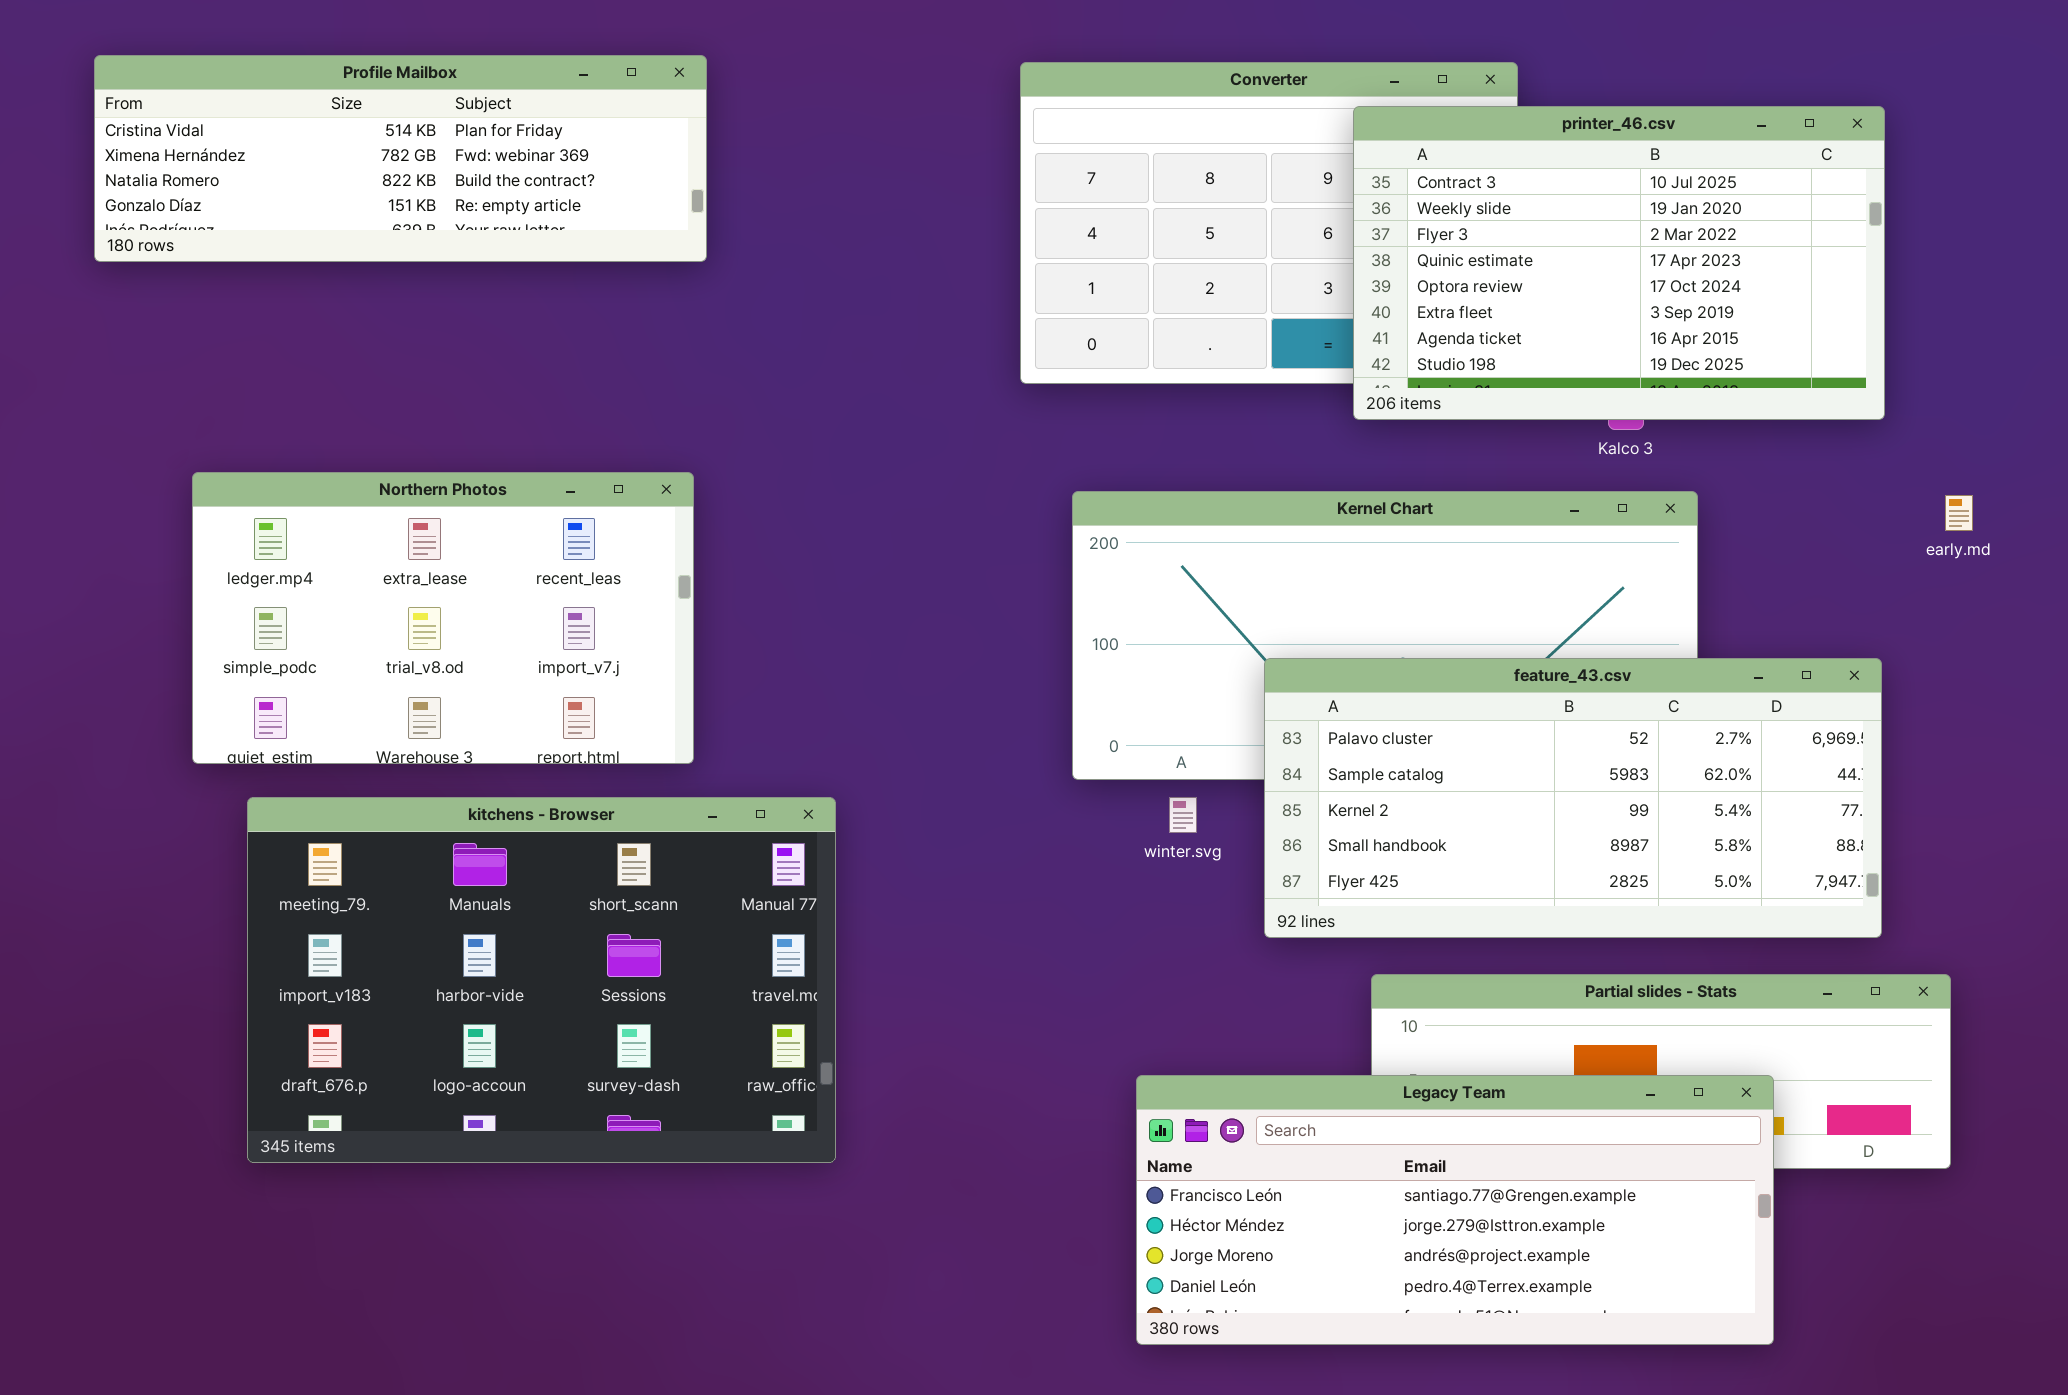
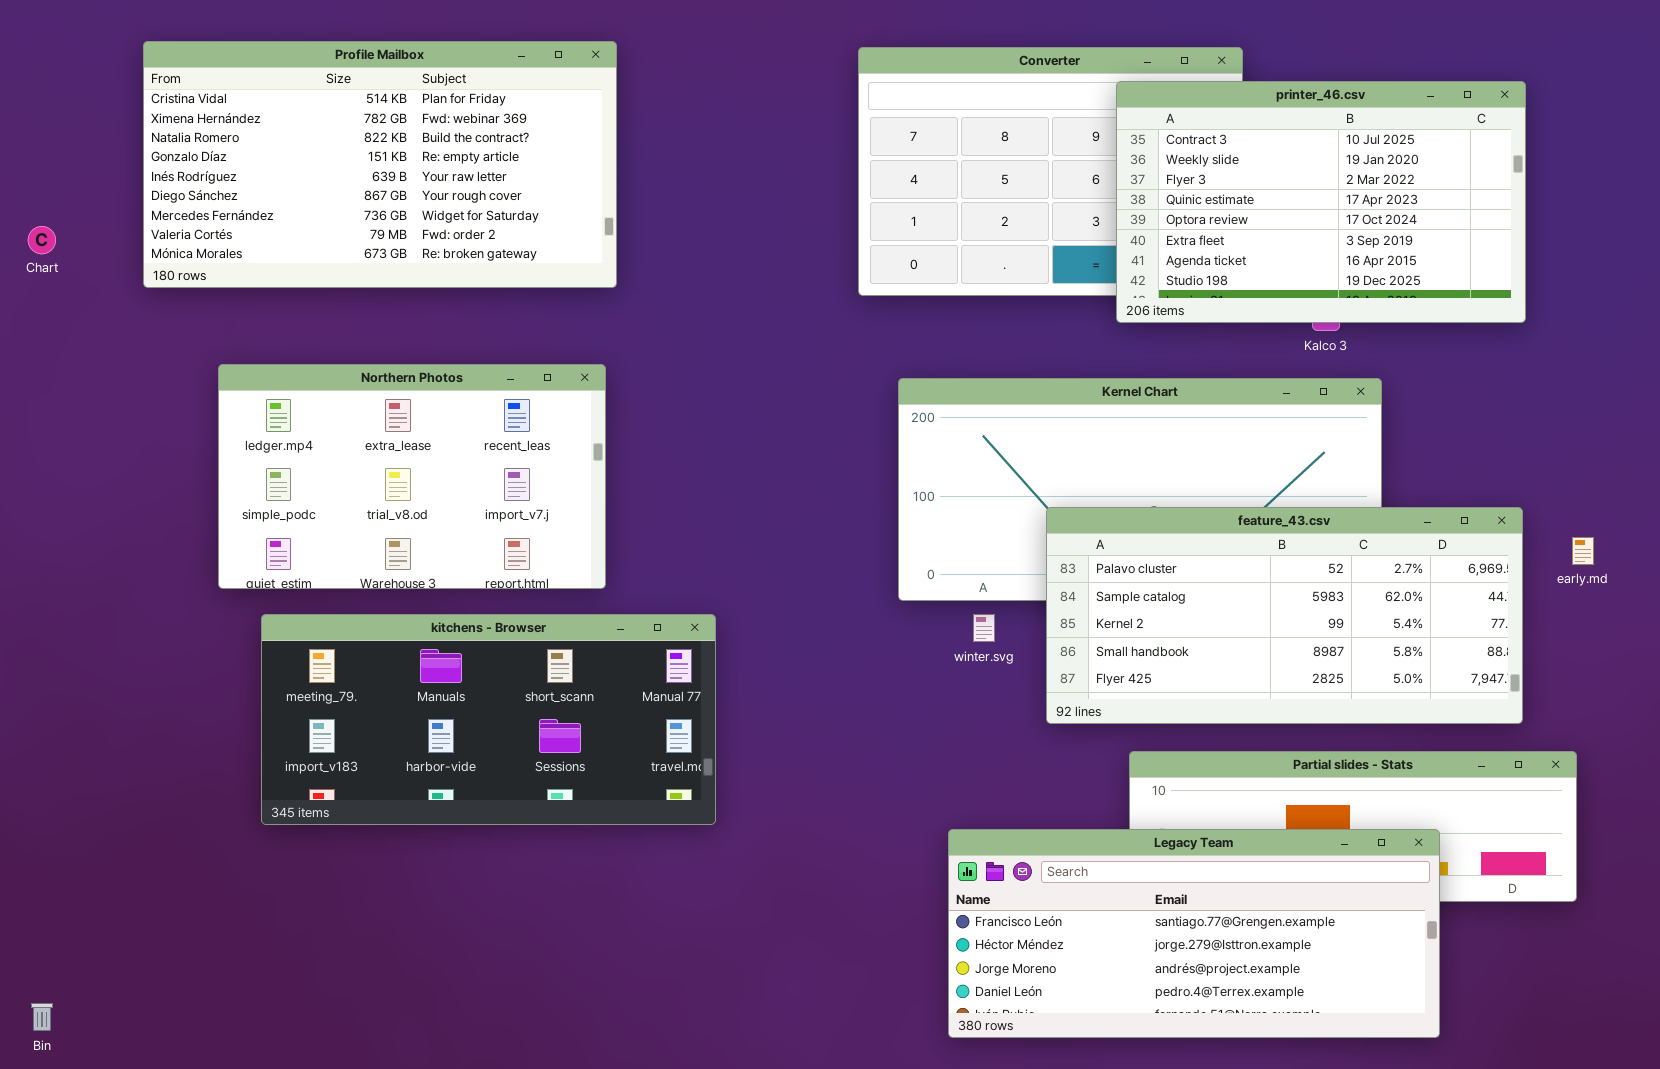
Profile Mailbox: [94,55,707,262] -> [143,41,617,288], resized
early.md: [1945,495,1973,531] -> [1572,537,1594,565], moved
kitchens - Browser: [247,797,836,1163] -> [261,614,716,825], resized

